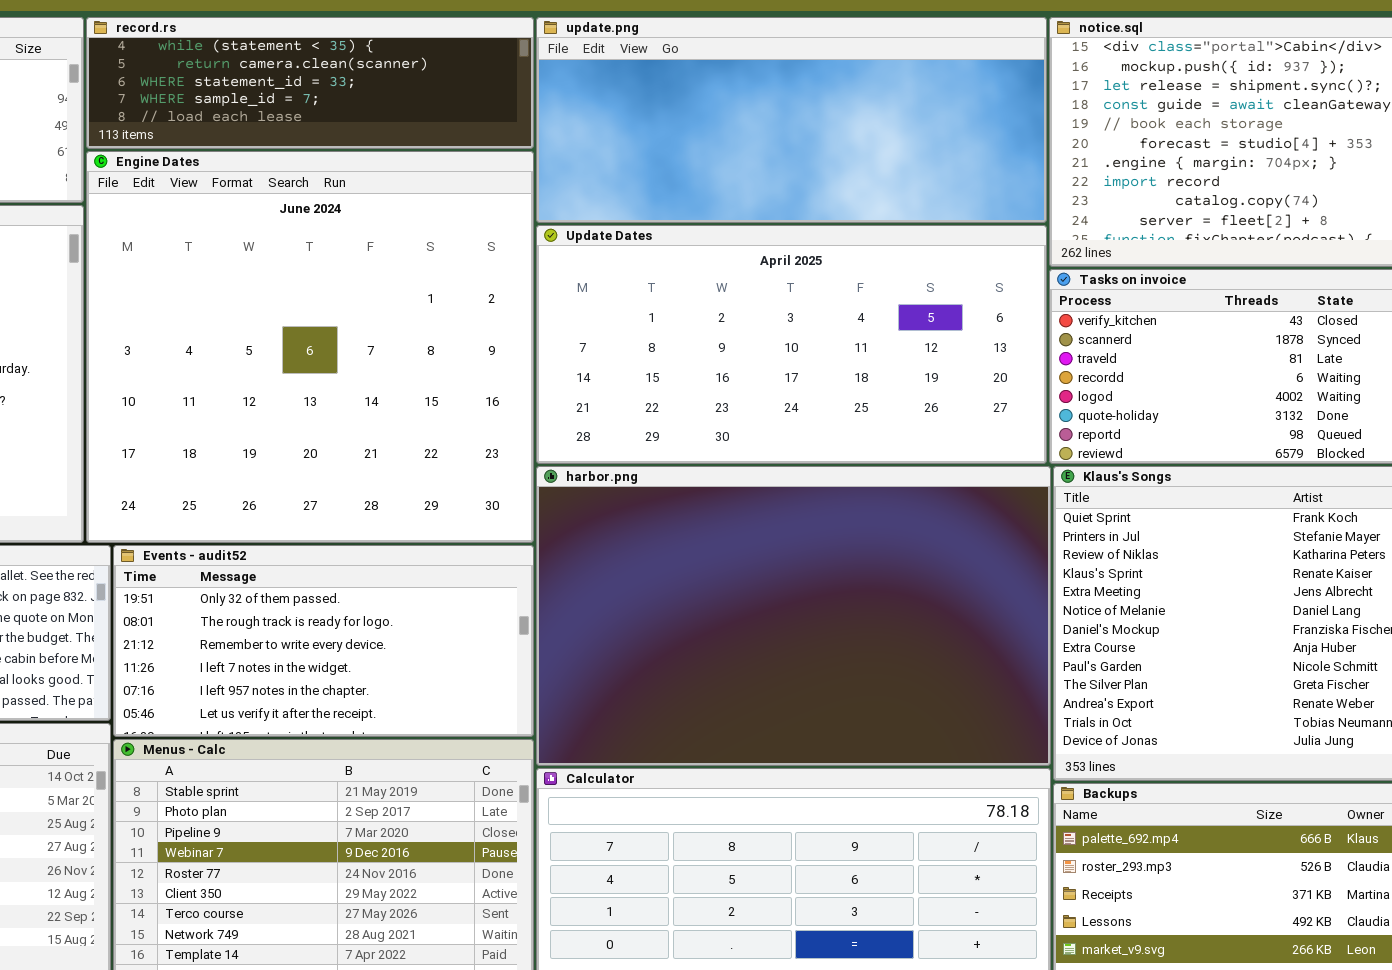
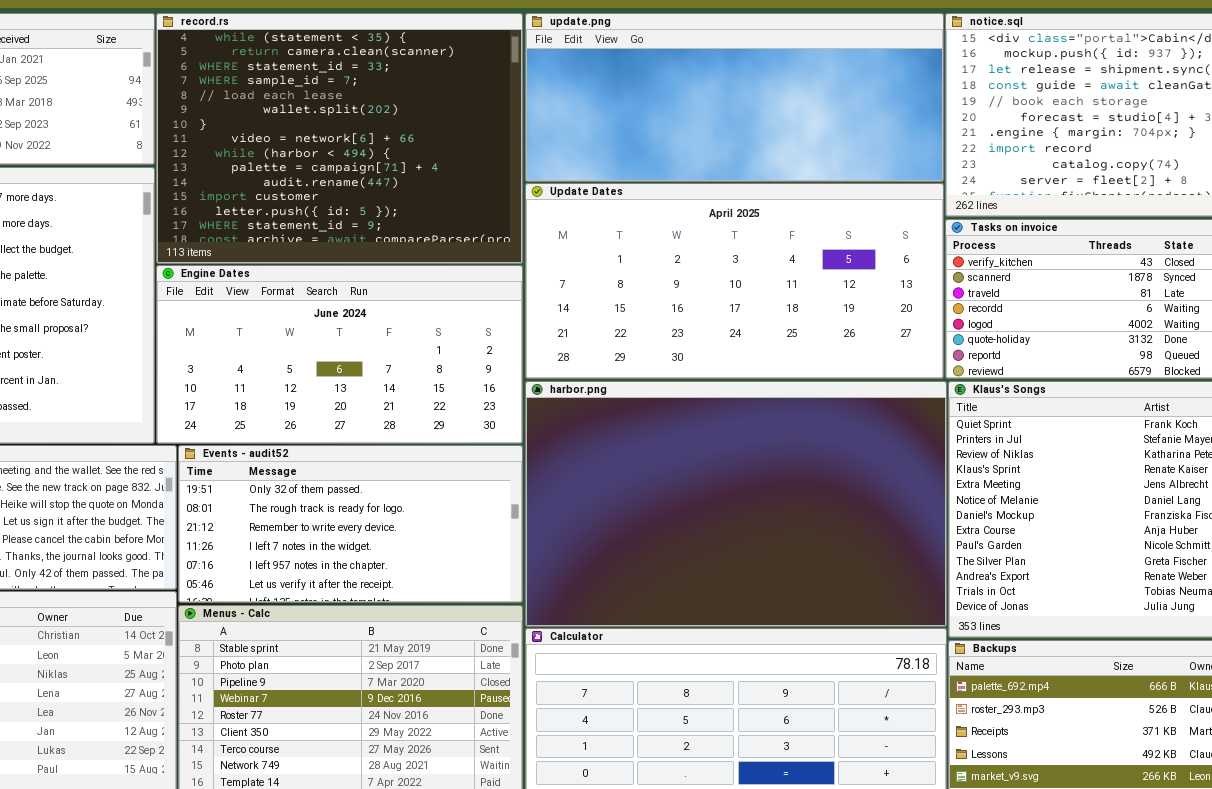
record.rs: [86,17,534,149] -> [156,13,523,264], resized
Engine Dates: [86,151,534,543] -> [156,265,523,444], resized

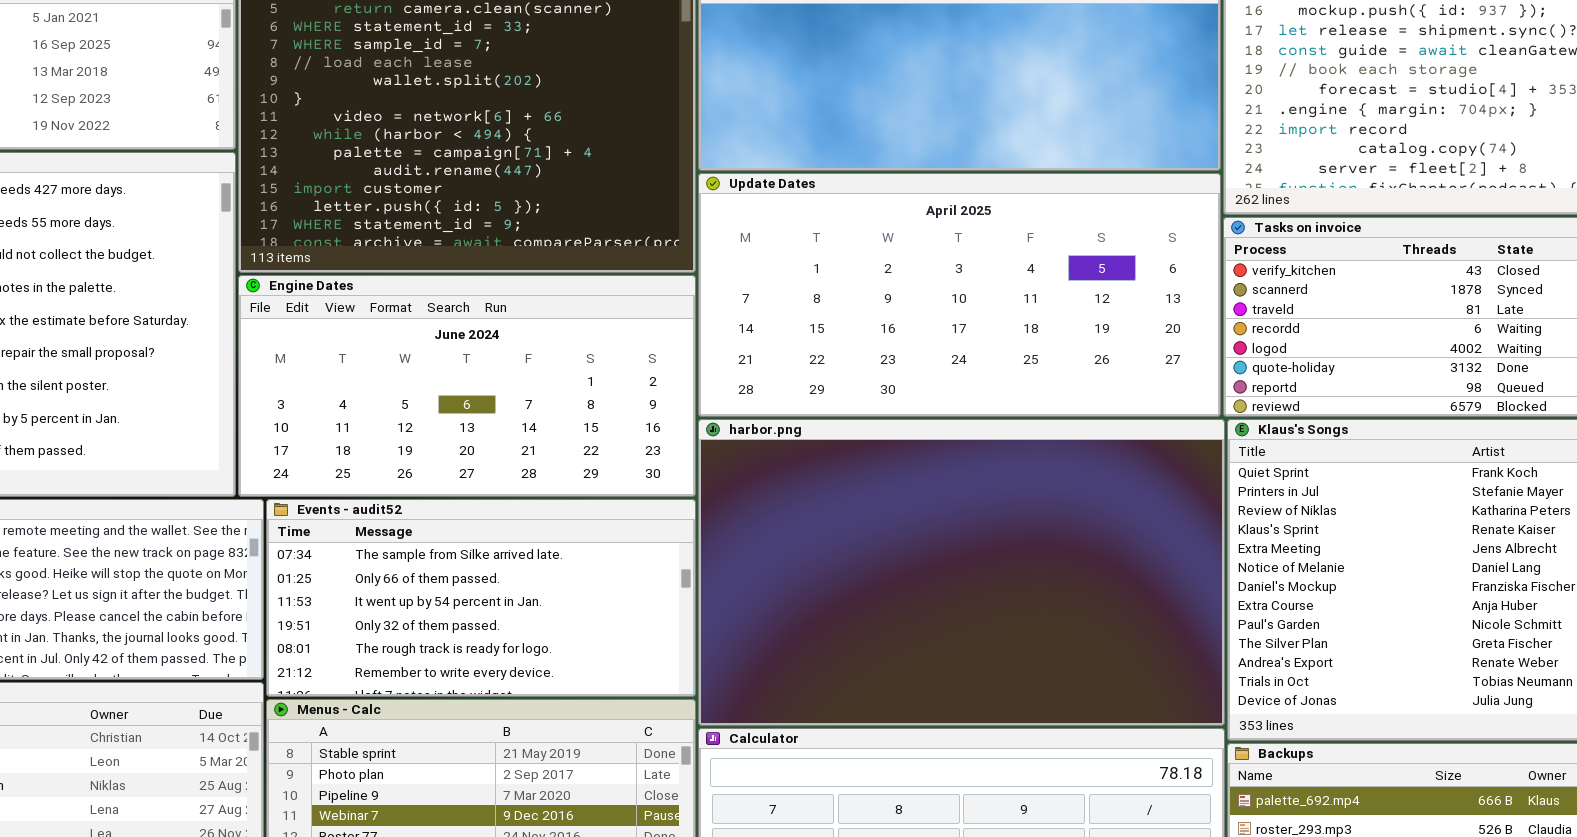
Events - audit52: [178,445,523,603] -> [266,499,696,697], scrolled up 3 rows

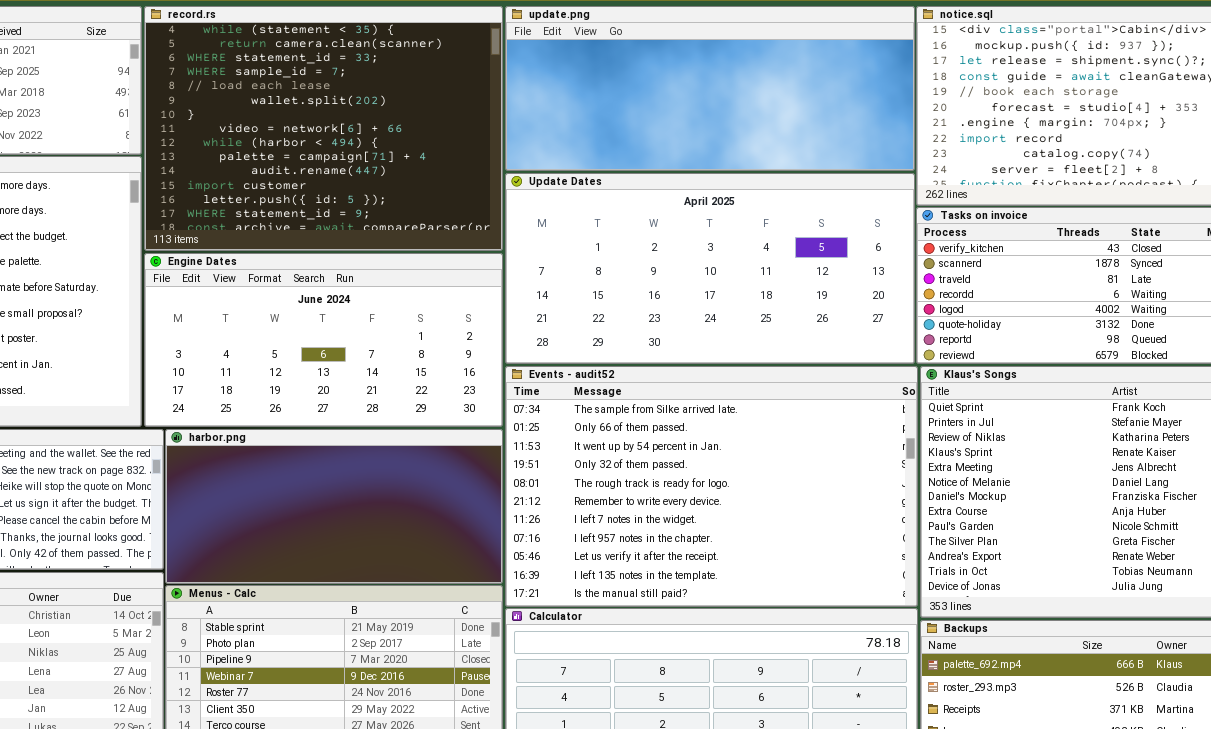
harbor.png: [698,419,1225,726] -> [165,429,503,584], moved, resized
Events - audit52: [266,499,696,697] -> [505,366,918,607], moved, resized

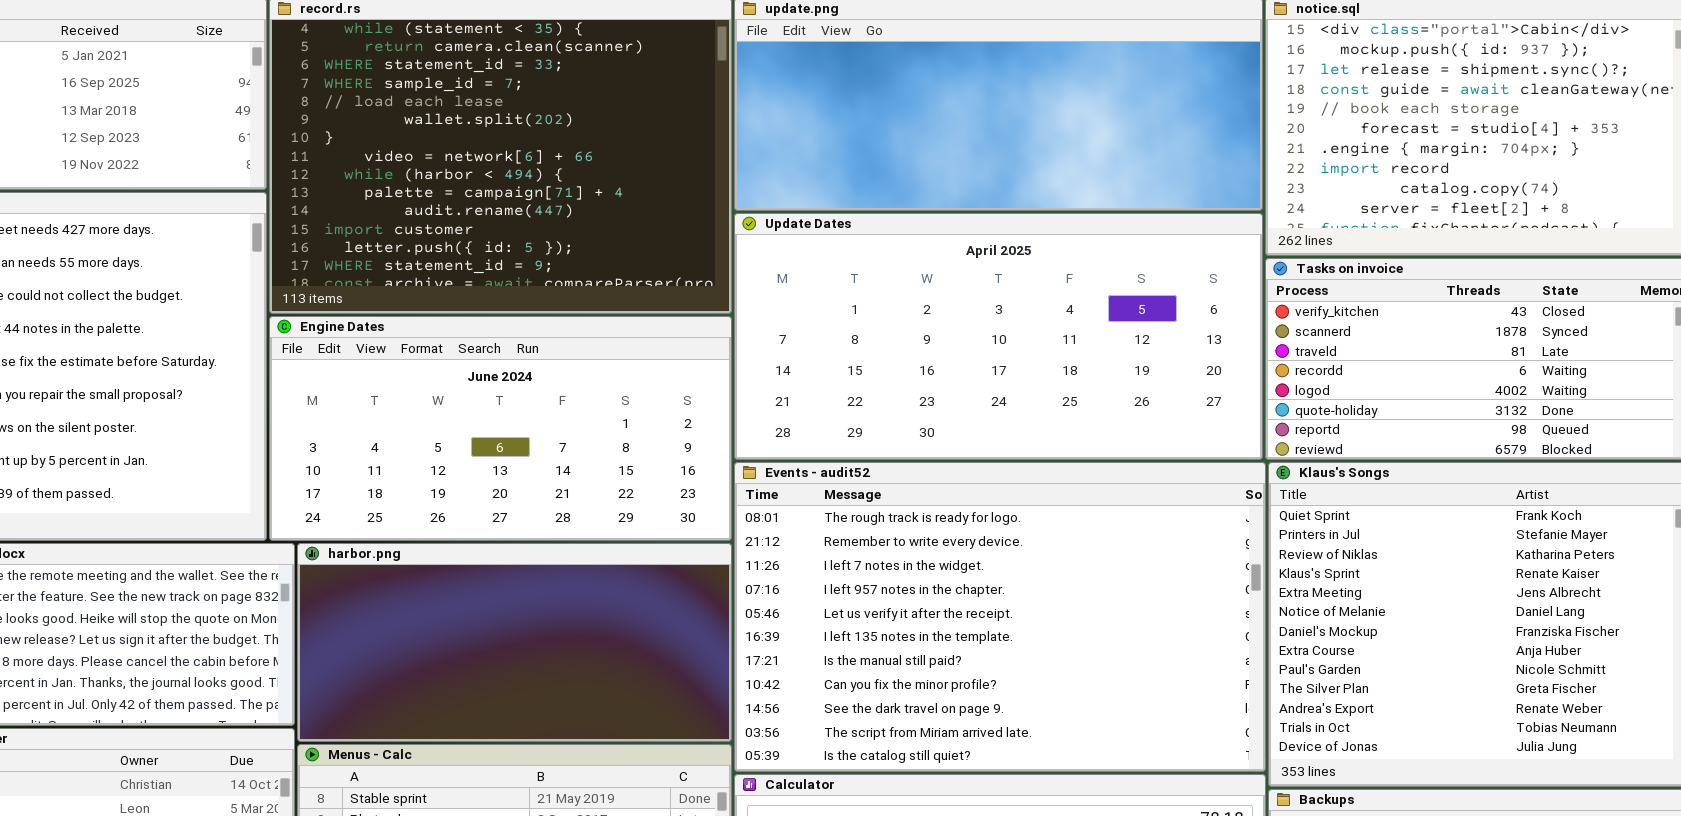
Events - audit52: [505,366,918,607] -> [734,462,1266,772], scrolled down 4 rows

